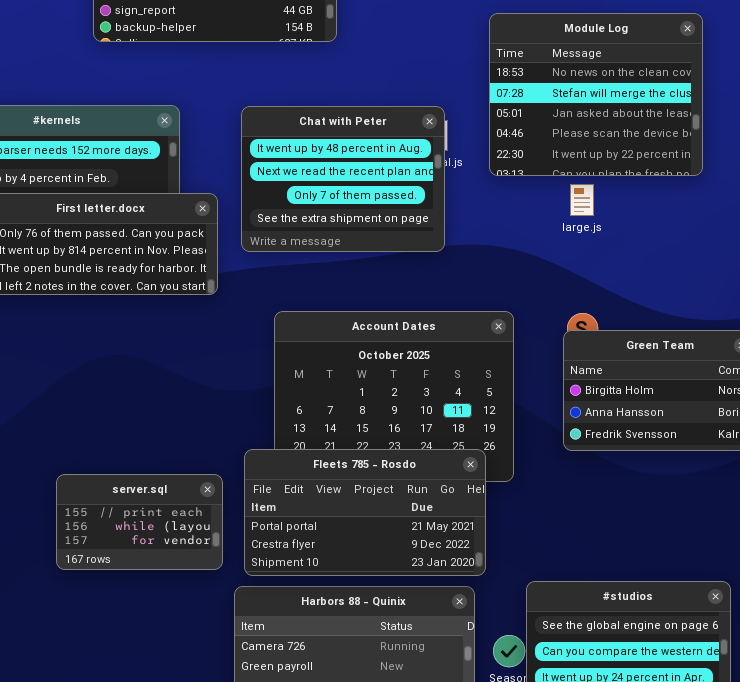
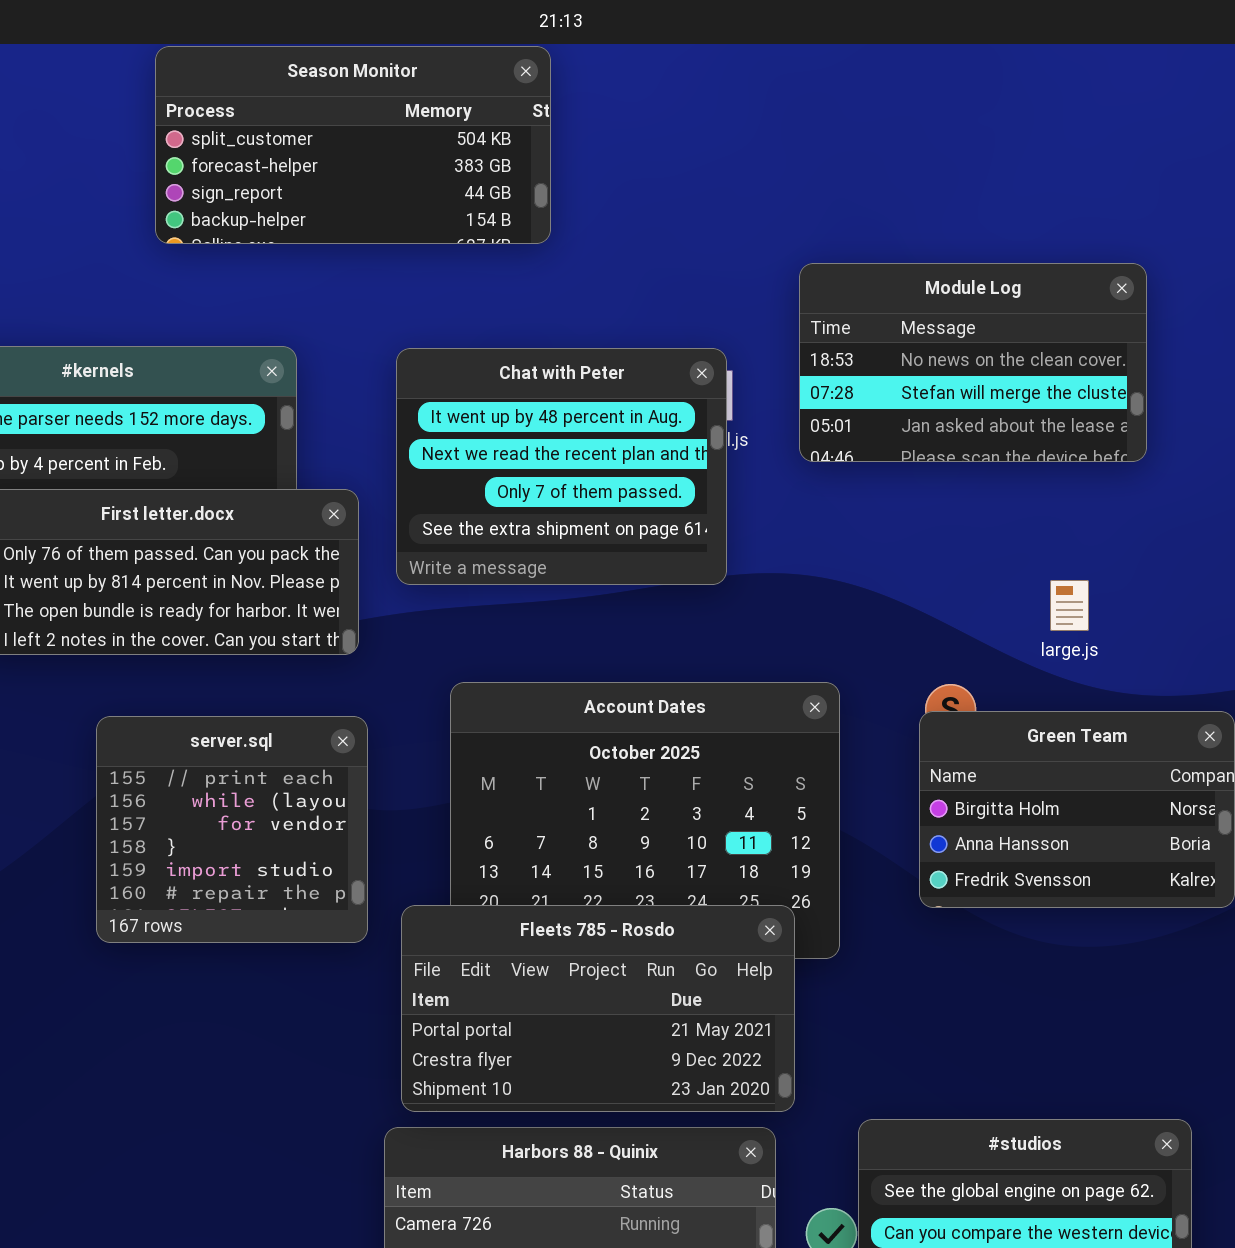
Module Log: [489,13,703,176] -> [799,263,1147,462], resized
large.js: [570,184,594,216] -> [1050,580,1089,631], moved
server.sql: [56,474,223,570] -> [96,716,368,943], moved, resized

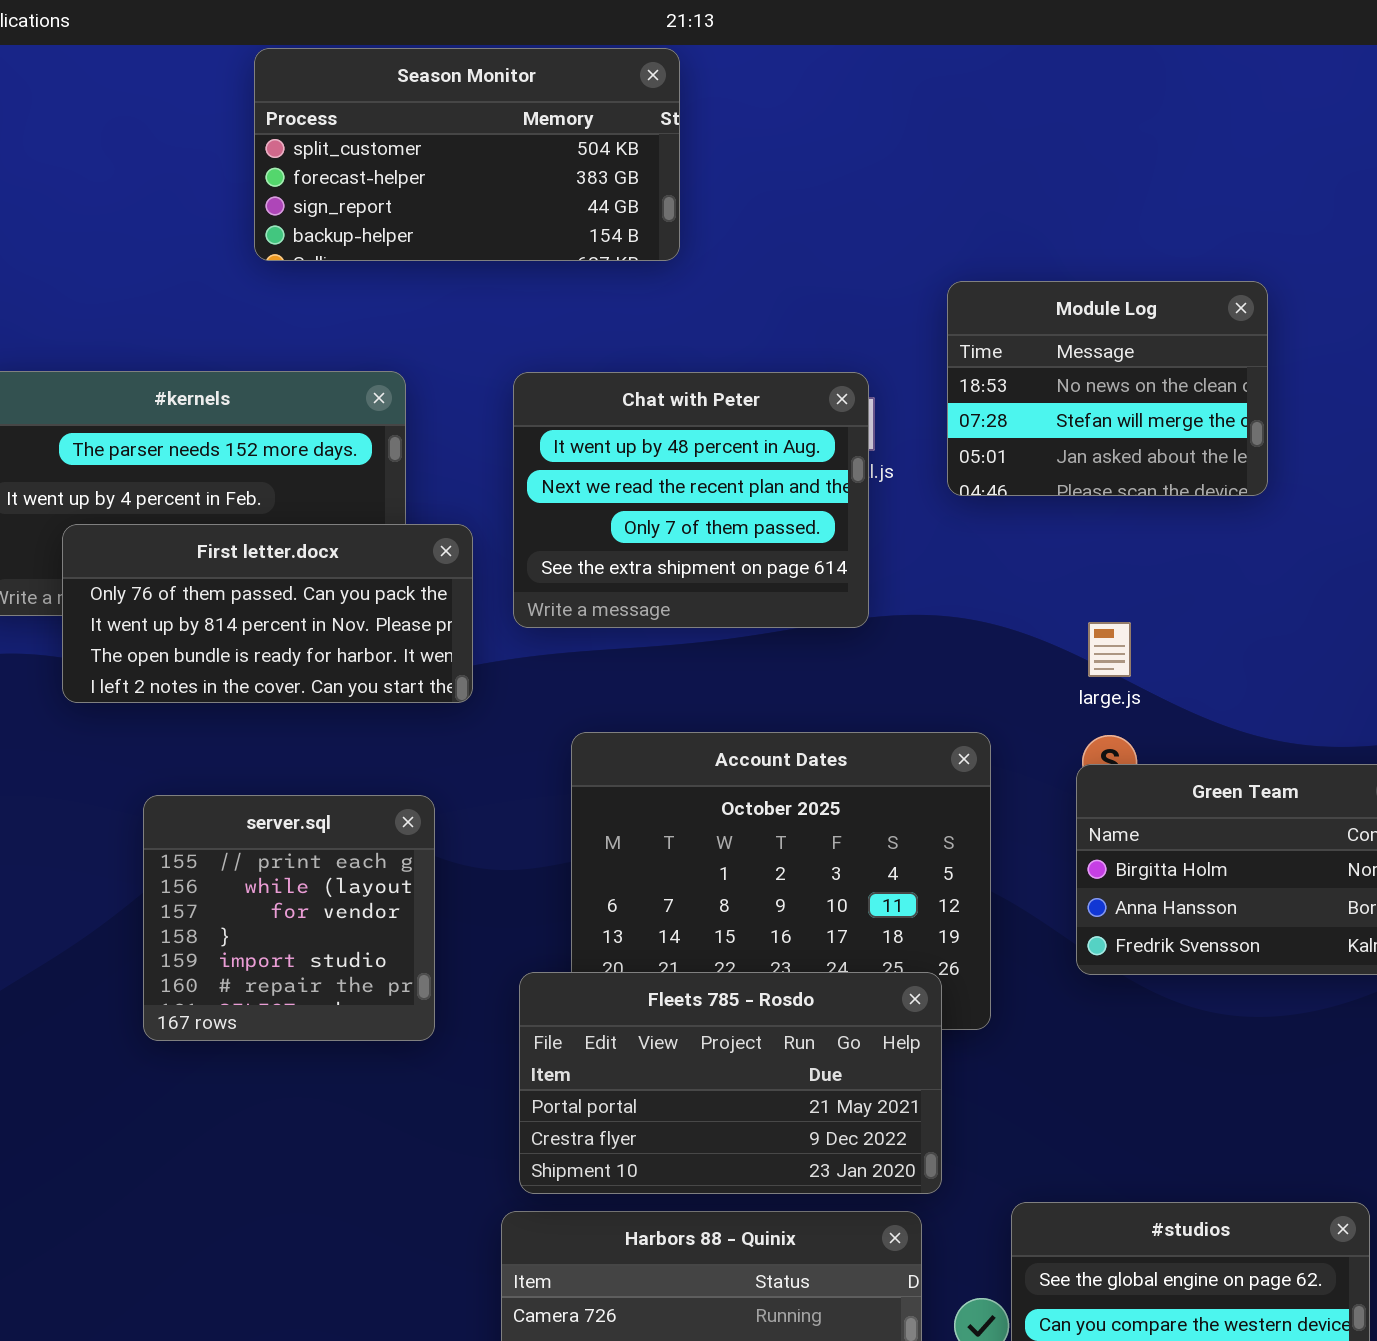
Module Log: [799,263,1147,462] -> [947,281,1268,496], resized
large.js: [1050,580,1089,631] -> [1088,622,1131,677], moved
server.sql: [96,716,368,943] -> [143,795,435,1041], moved

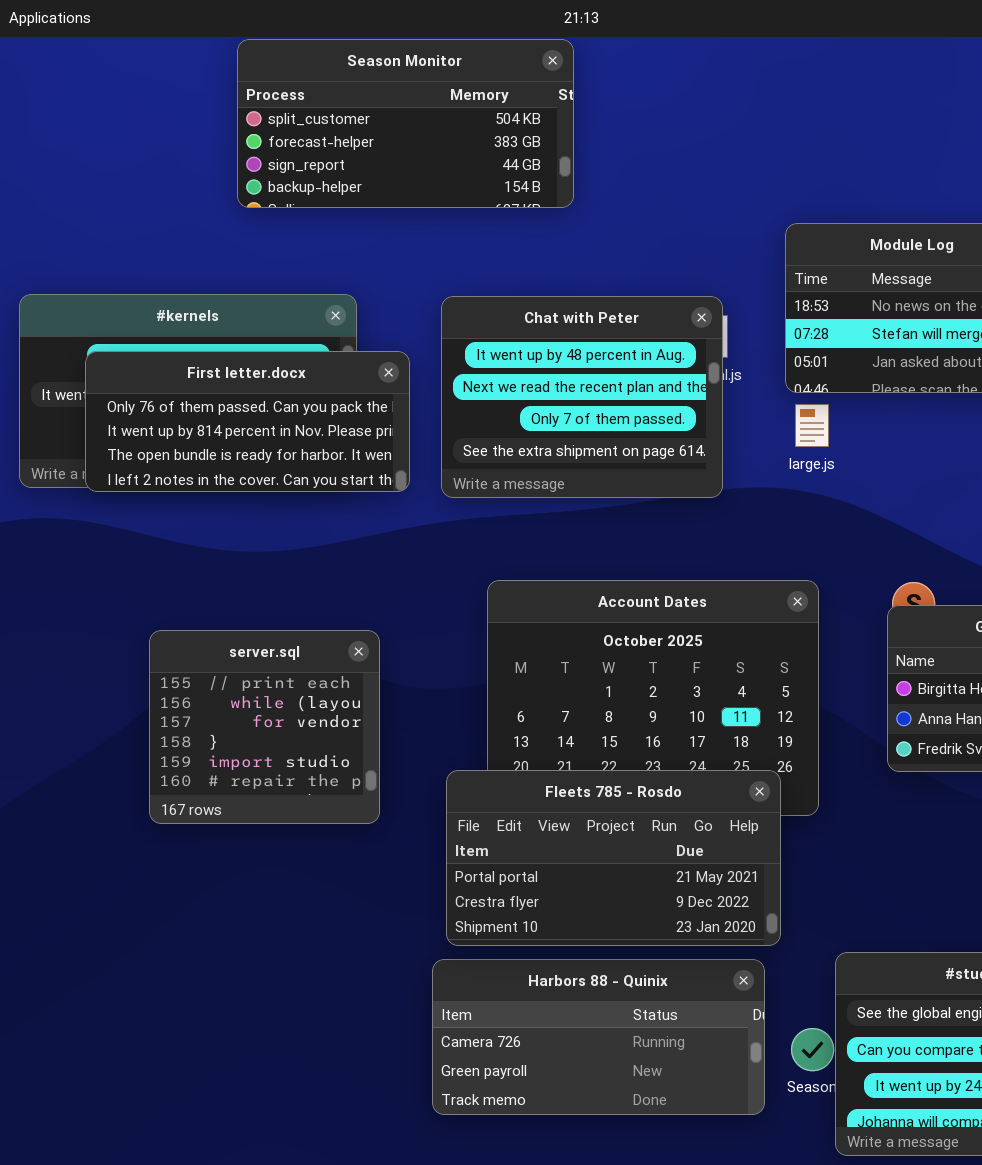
First letter.docx: [62,524,473,703] -> [85,351,410,492], moved
large.js: [1088,622,1131,677] -> [795,404,829,447], moved

